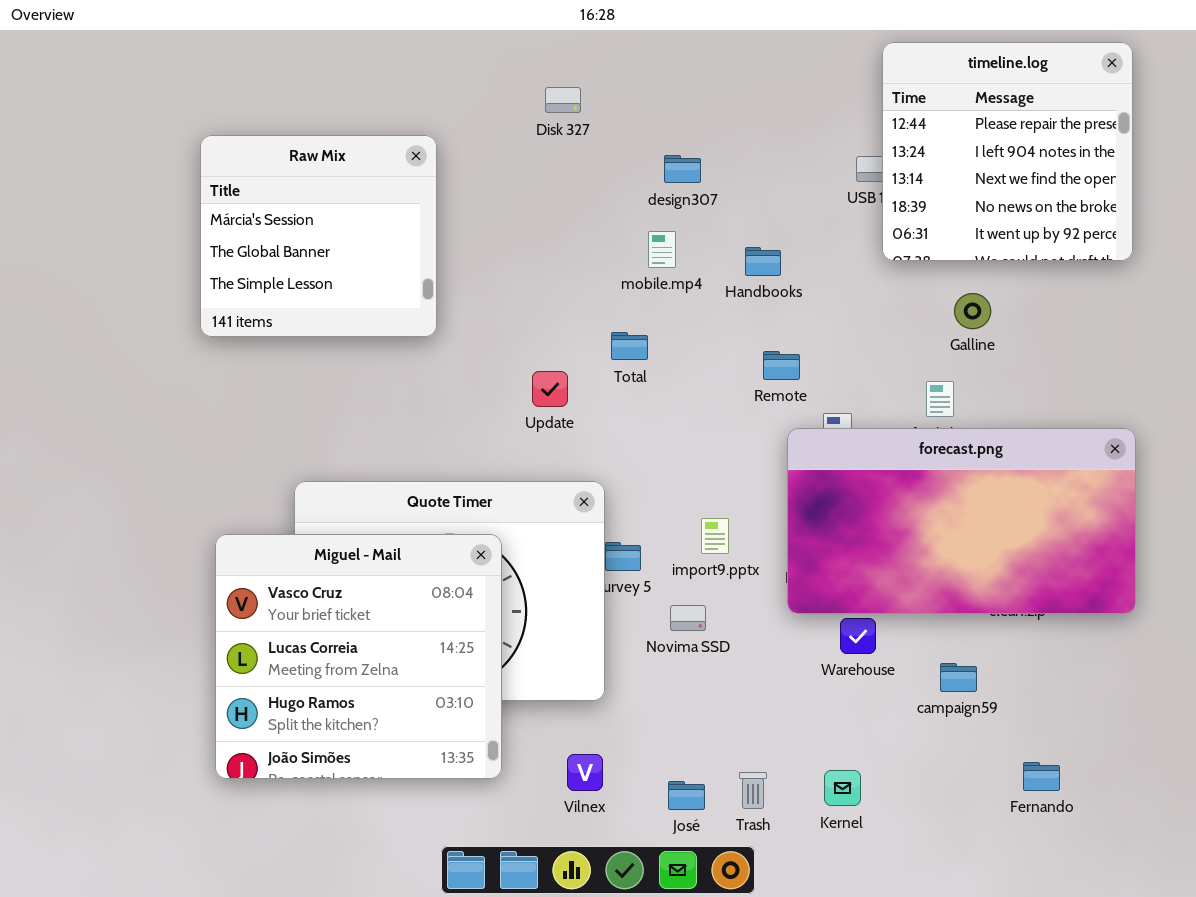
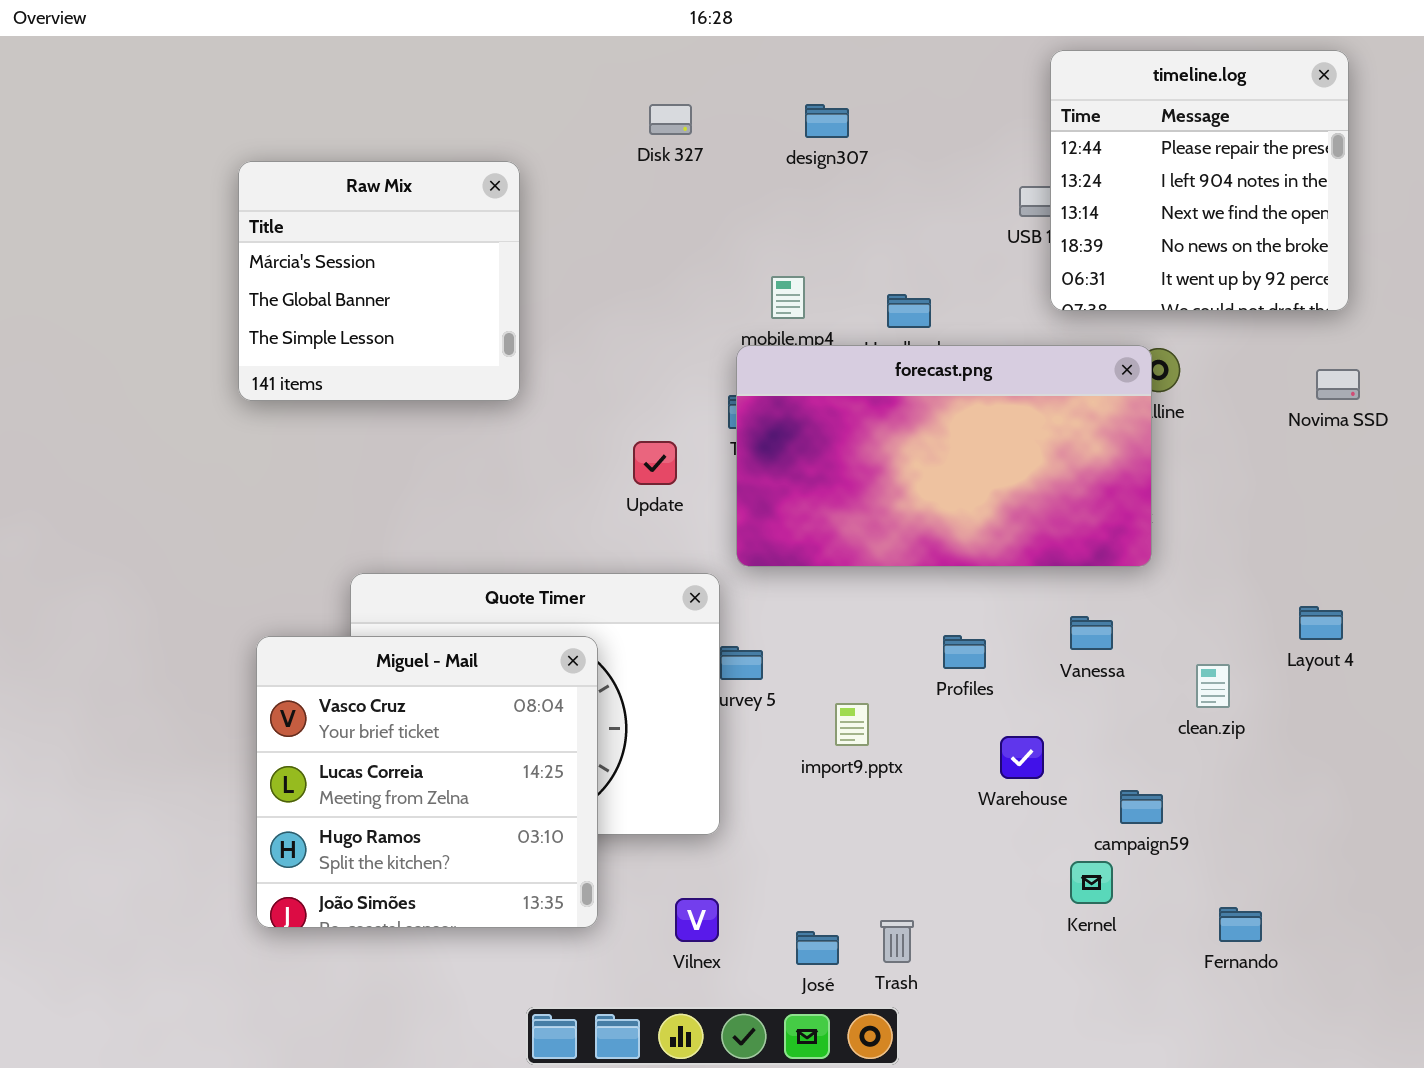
design307: [664,155,701,183] -> [805,104,849,138], moved
forecast.png: [787,428,1136,614] -> [736,345,1152,567], moved
import9.pptx: [701,518,729,554] -> [835,703,869,746], moved
Novima SSD: [670,605,706,631] -> [1316,369,1360,400], moved
Kernel: [824,770,861,806] -> [1070,861,1113,904], moved

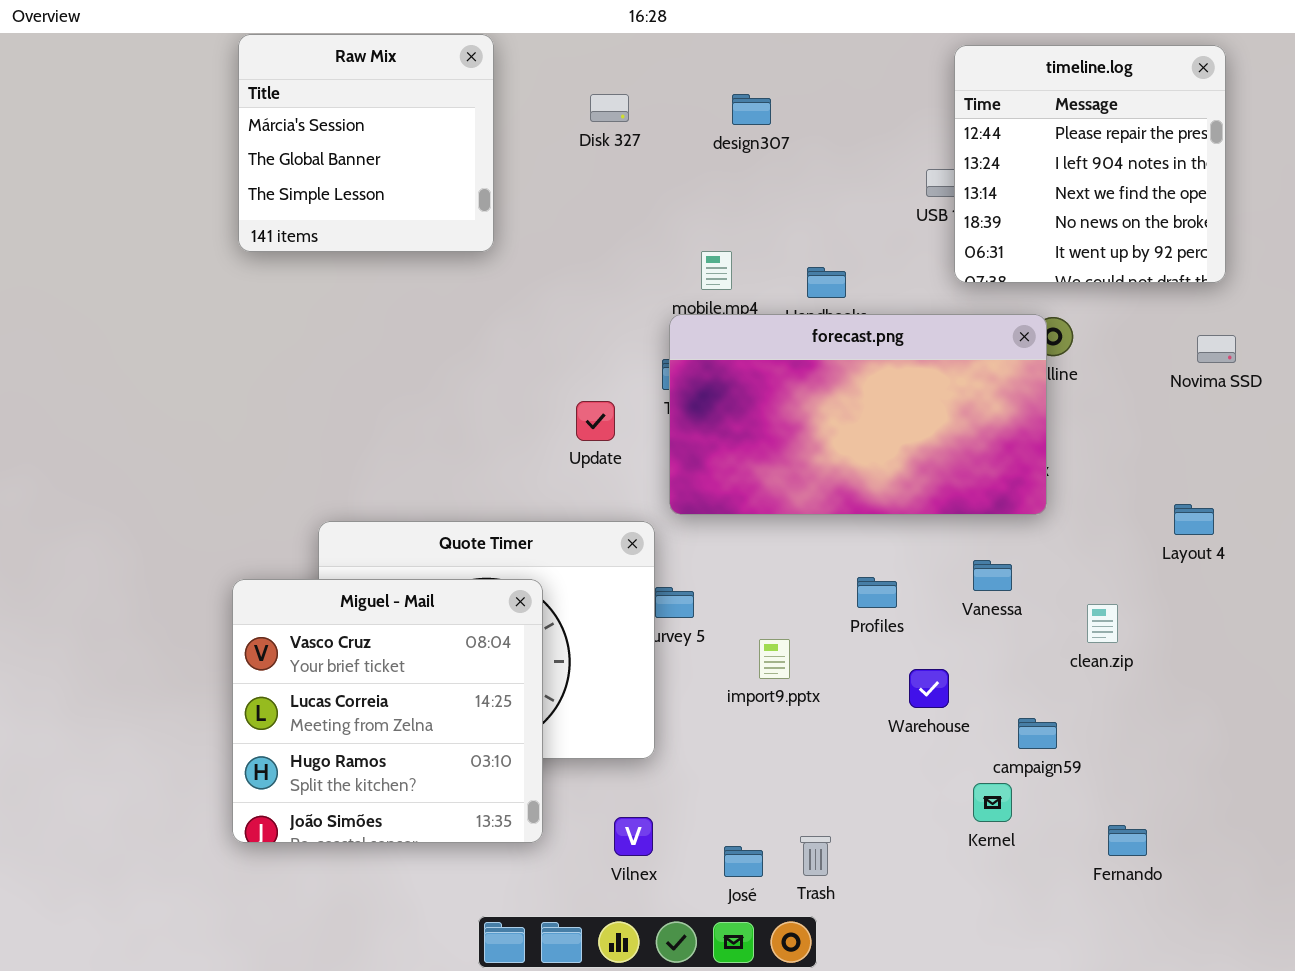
Raw Mix: [238,161,520,401] -> [238,34,494,252], moved
Layout 4: [1299,606,1343,640] -> [1174,504,1214,535], moved

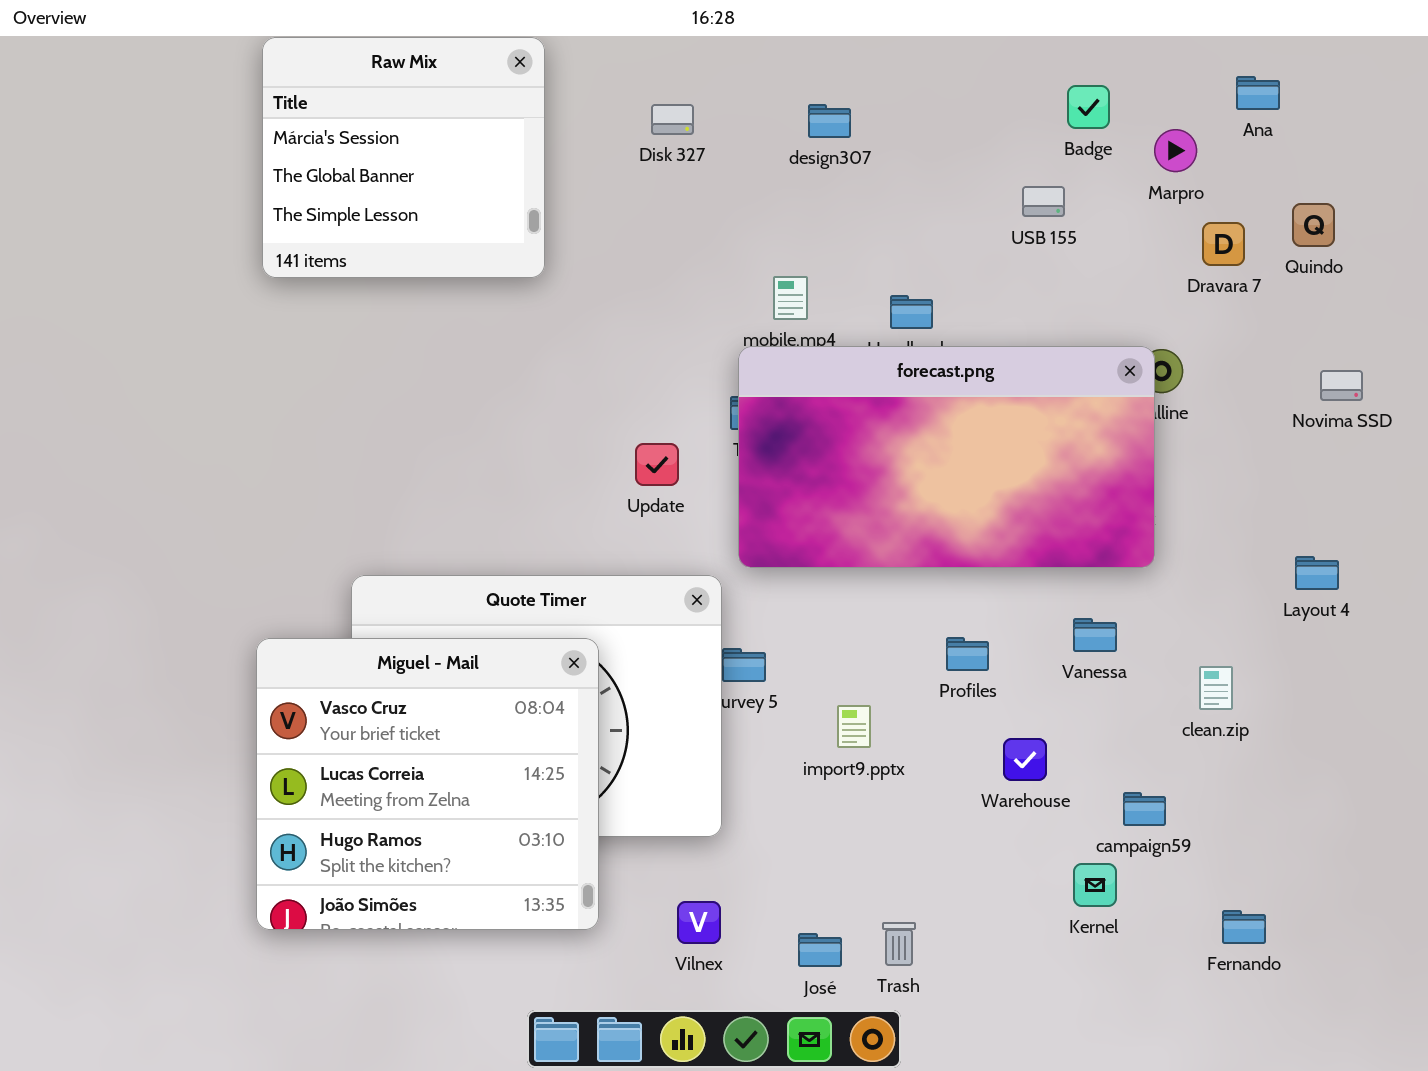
timeline.log: [954,45,1226,283] -> none, closed

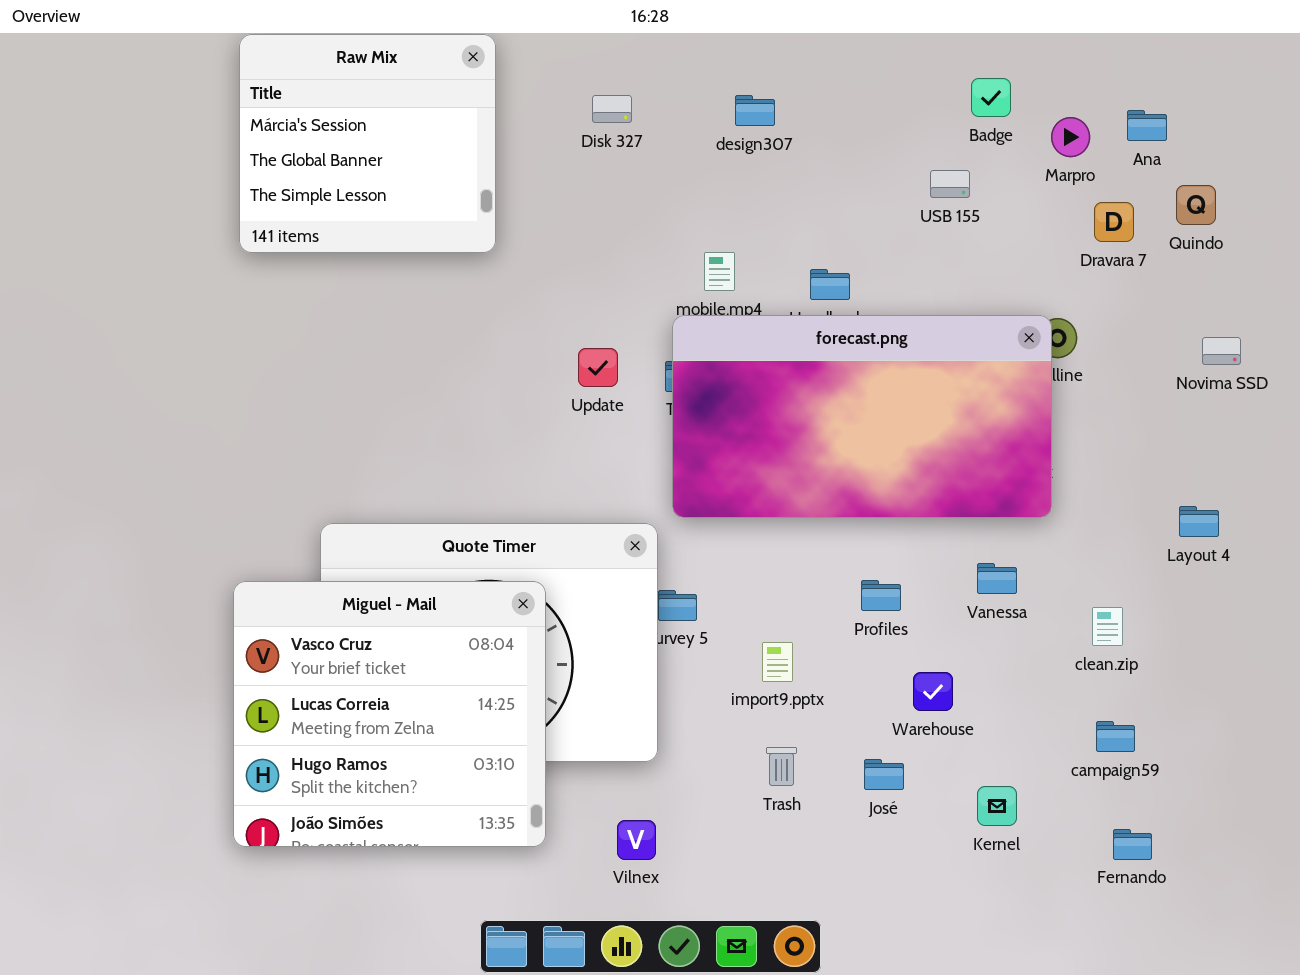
Ana: [1236,76,1280,110] -> [1127,110,1167,141], moved
Update: [635,443,679,486] -> [578,348,618,387], moved
campaign59: [1123,792,1166,826] -> [1096,721,1135,752], moved
Trash: [882,922,916,966] -> [766,747,797,786], moved
José: [798,933,842,967] -> [864,759,904,790], moved

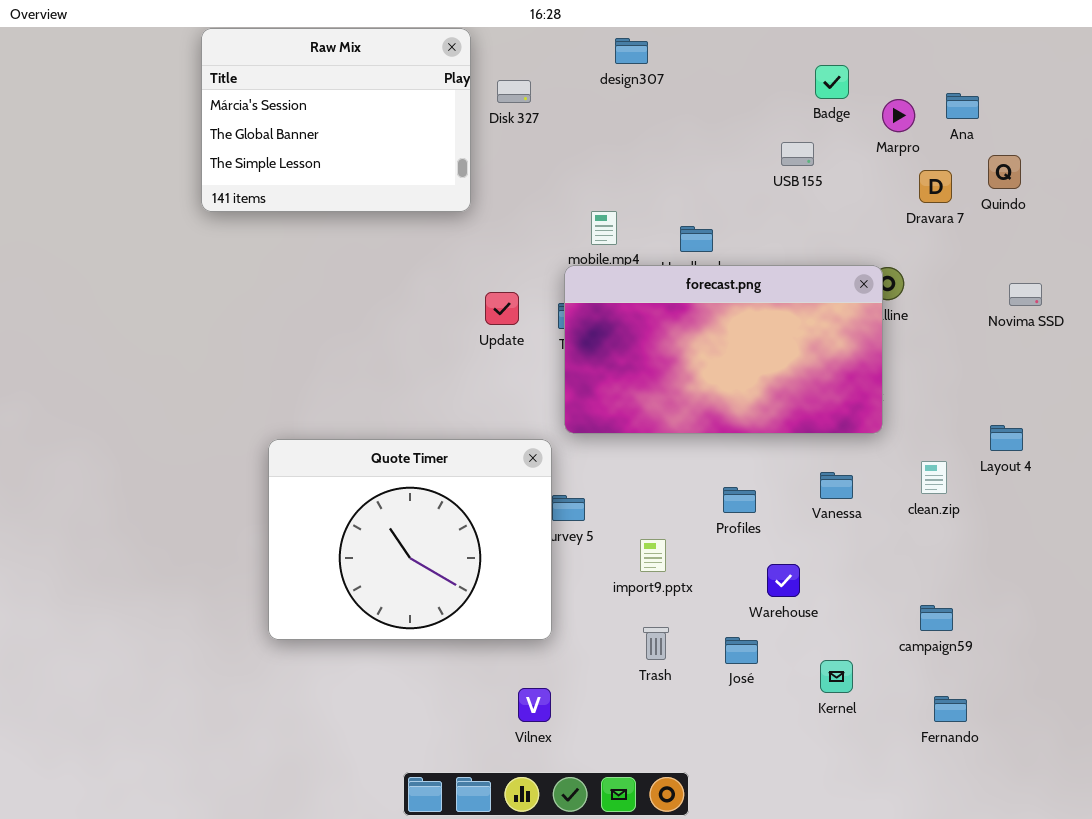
Raw Mix: [239,34,496,253] -> [201,28,471,212], resized
design307: [735,95,775,126] -> [615,38,648,64], moved
Miguel - Mail: [233,581,546,847] -> none, closed
clean.zip: [1092,607,1123,646] -> [921,461,947,494], moved

